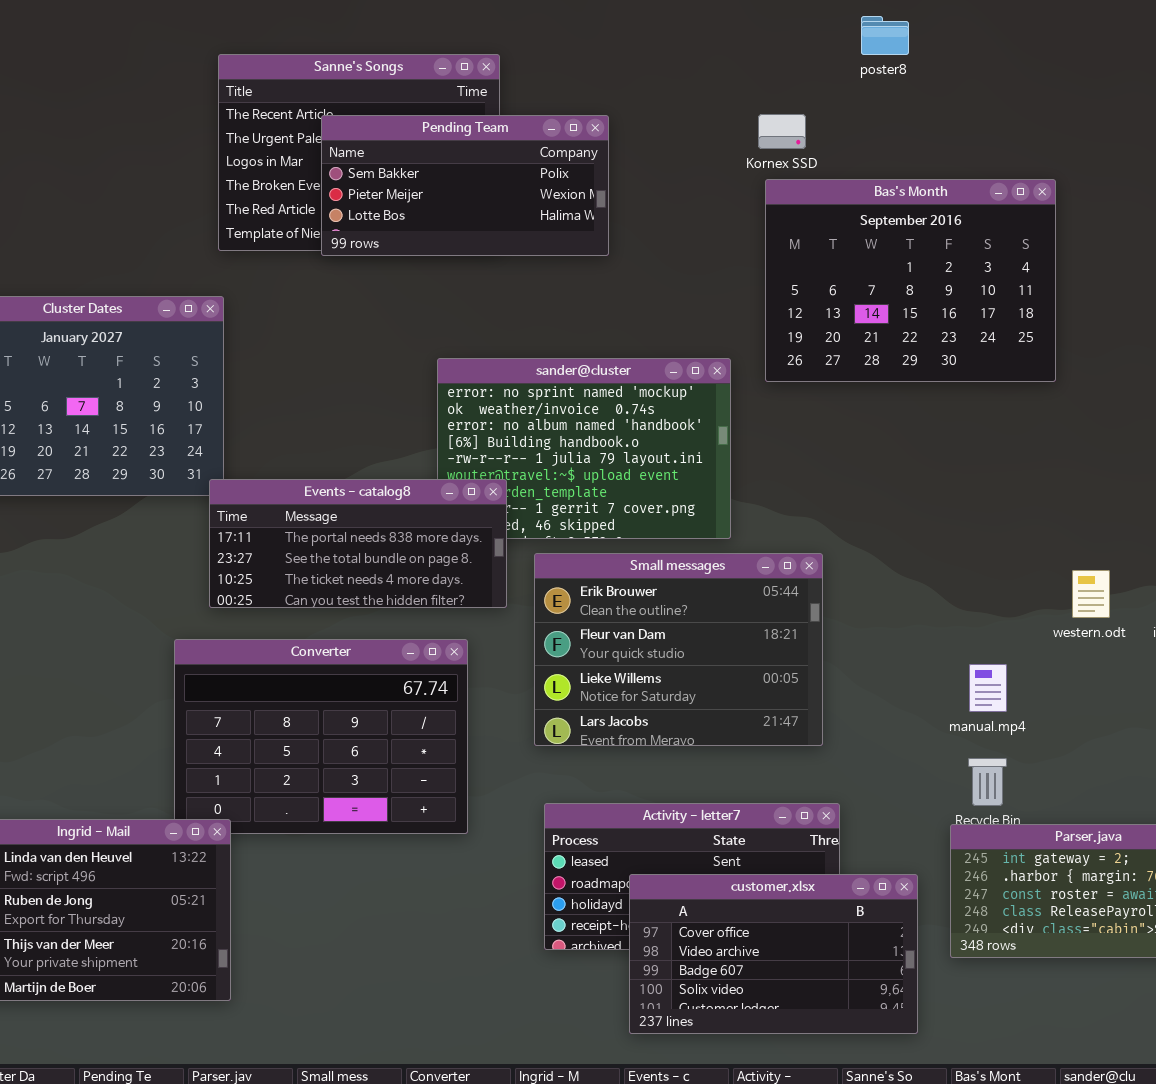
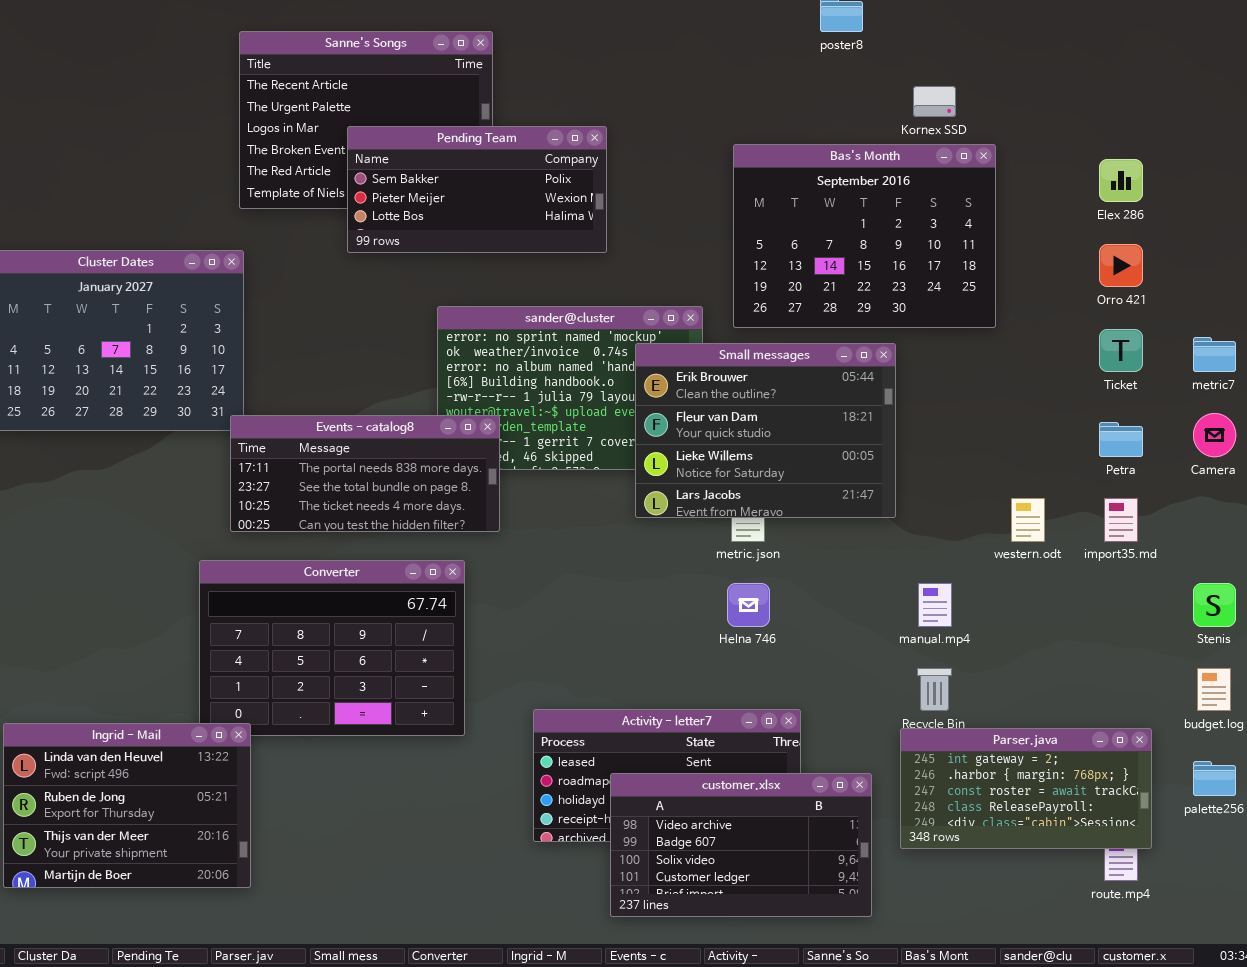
Kornex SSD: [758,114,806,149] -> [913,86,956,117], moved
Pending Team: [321,115,609,256] -> [347,126,607,253], moved
Small messages: [534,553,823,746] -> [635,343,896,518], moved
customer.xlsx: [629,874,918,1034] -> [610,773,872,917], scrolled down 1 row

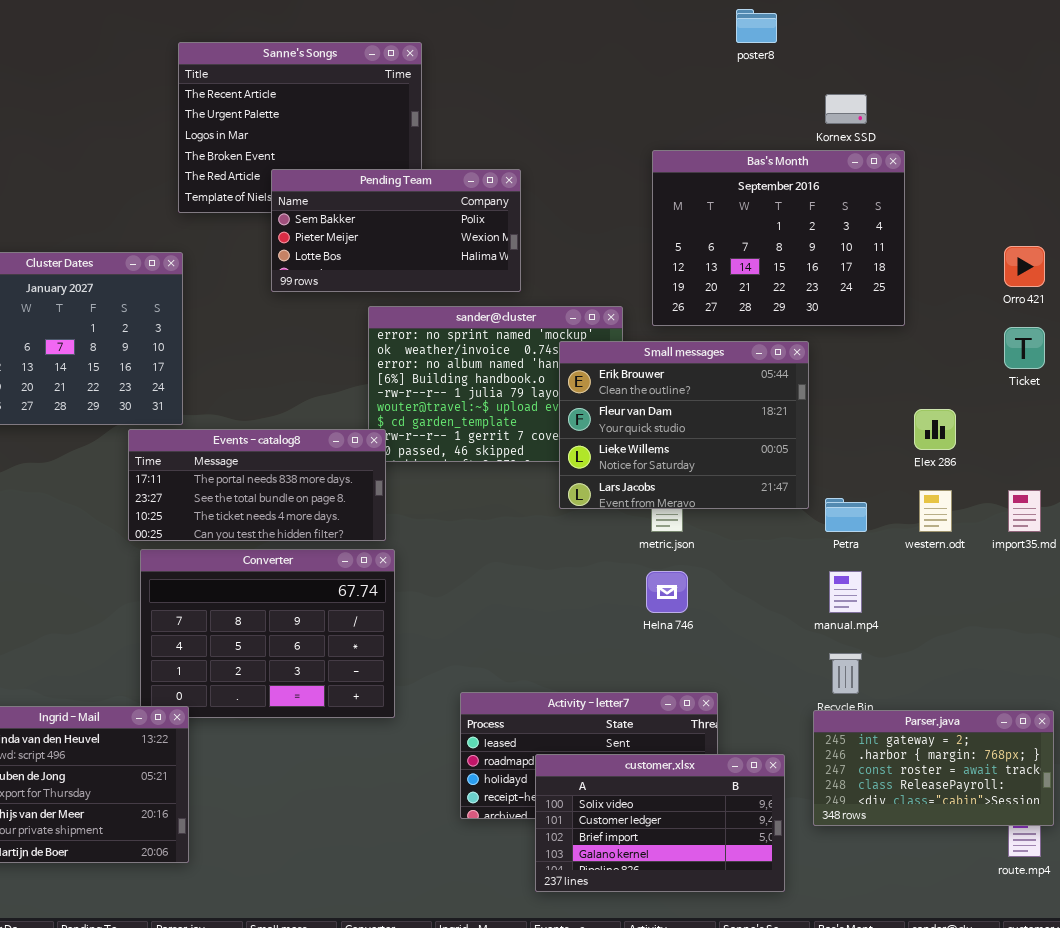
Pending Team: [347,126,607,253] -> [271,169,521,292], moved
Elex 286: [1099,159,1143,202] -> [914,409,956,450], moved
Events - catalog8: [230,415,500,532] -> [128,429,386,541], moved
Petra: [1099,422,1143,457] -> [825,498,867,532], moved
customer.xlsx: [610,773,872,917] -> [535,754,785,892], scrolled down 2 rows

